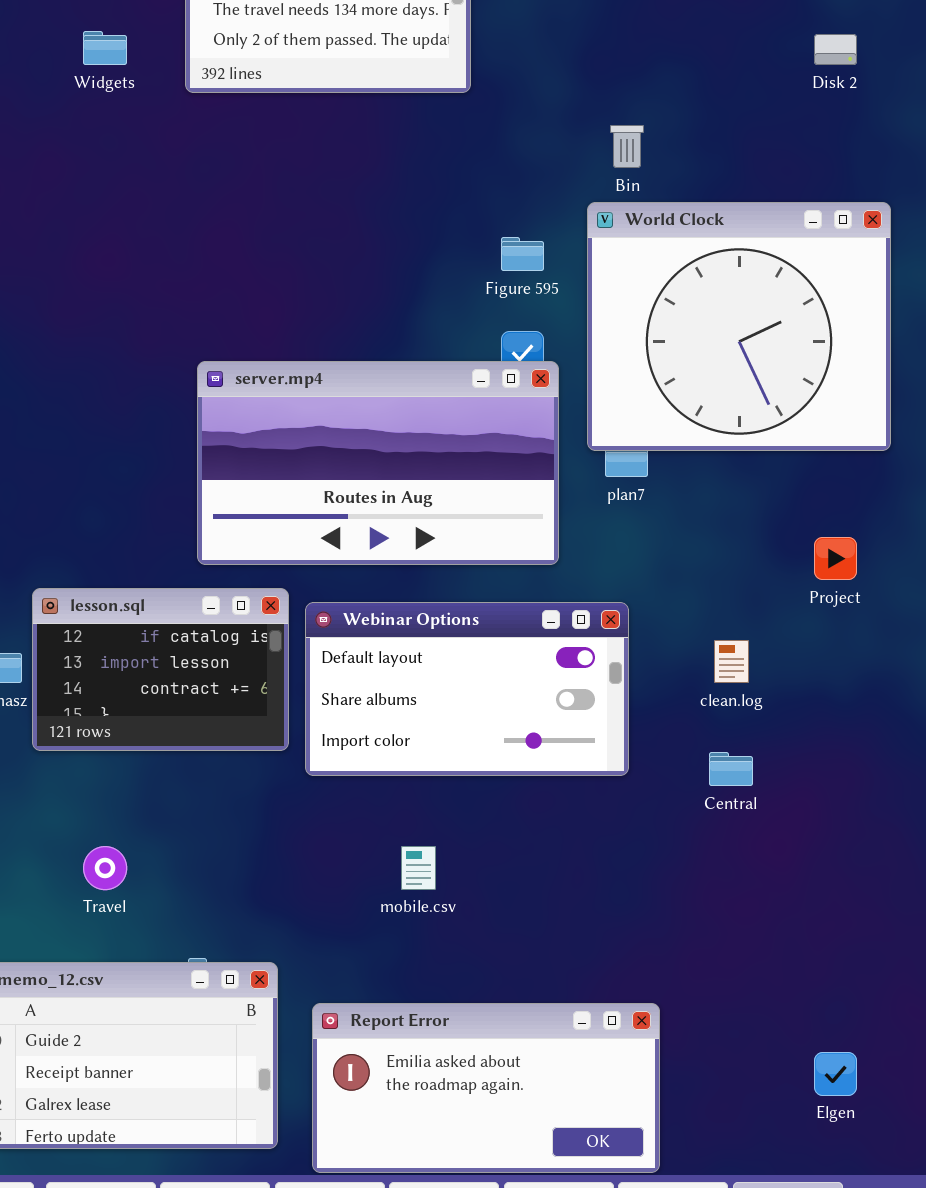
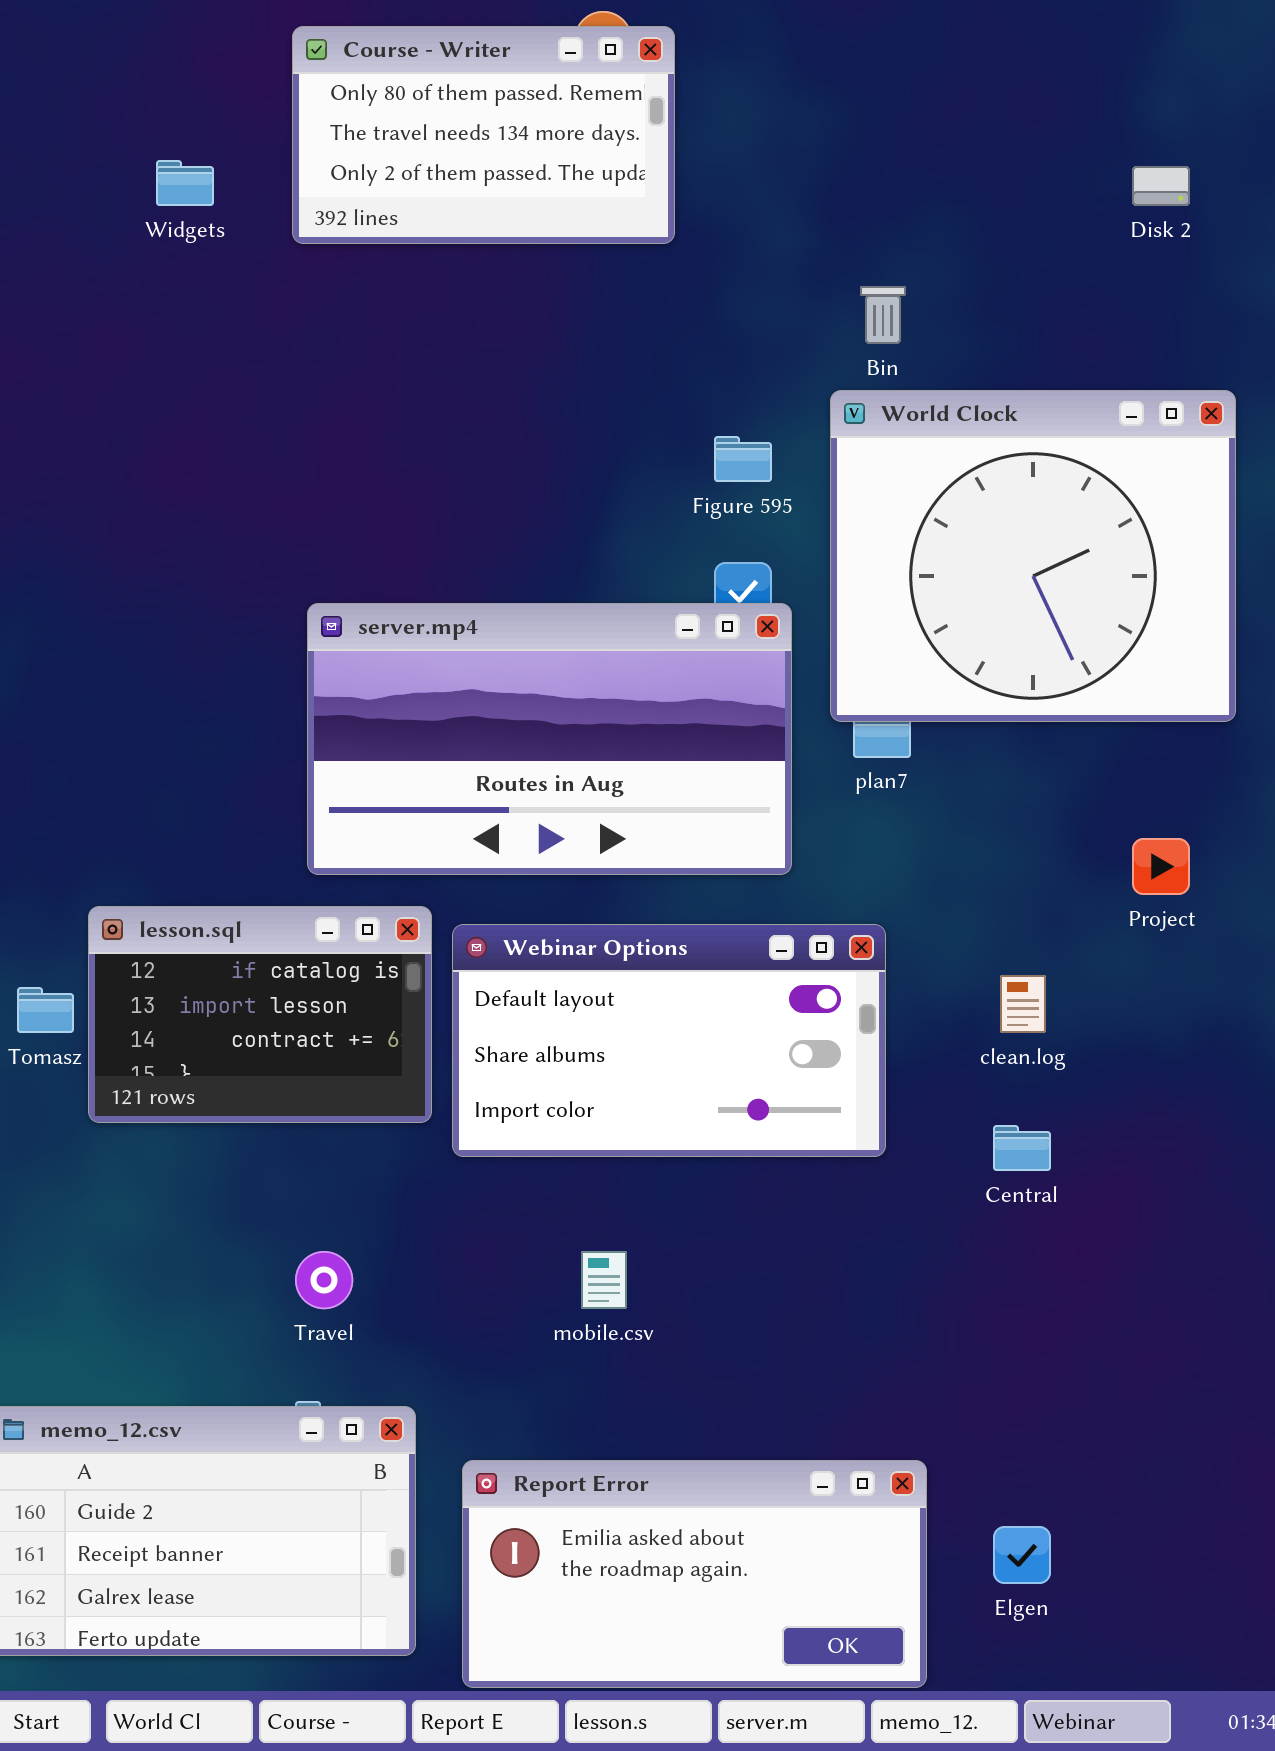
Travel: [83,846,127,890] -> [295,1251,353,1309], moved
Elgen: [814,1052,857,1096] -> [993,1526,1051,1584], moved

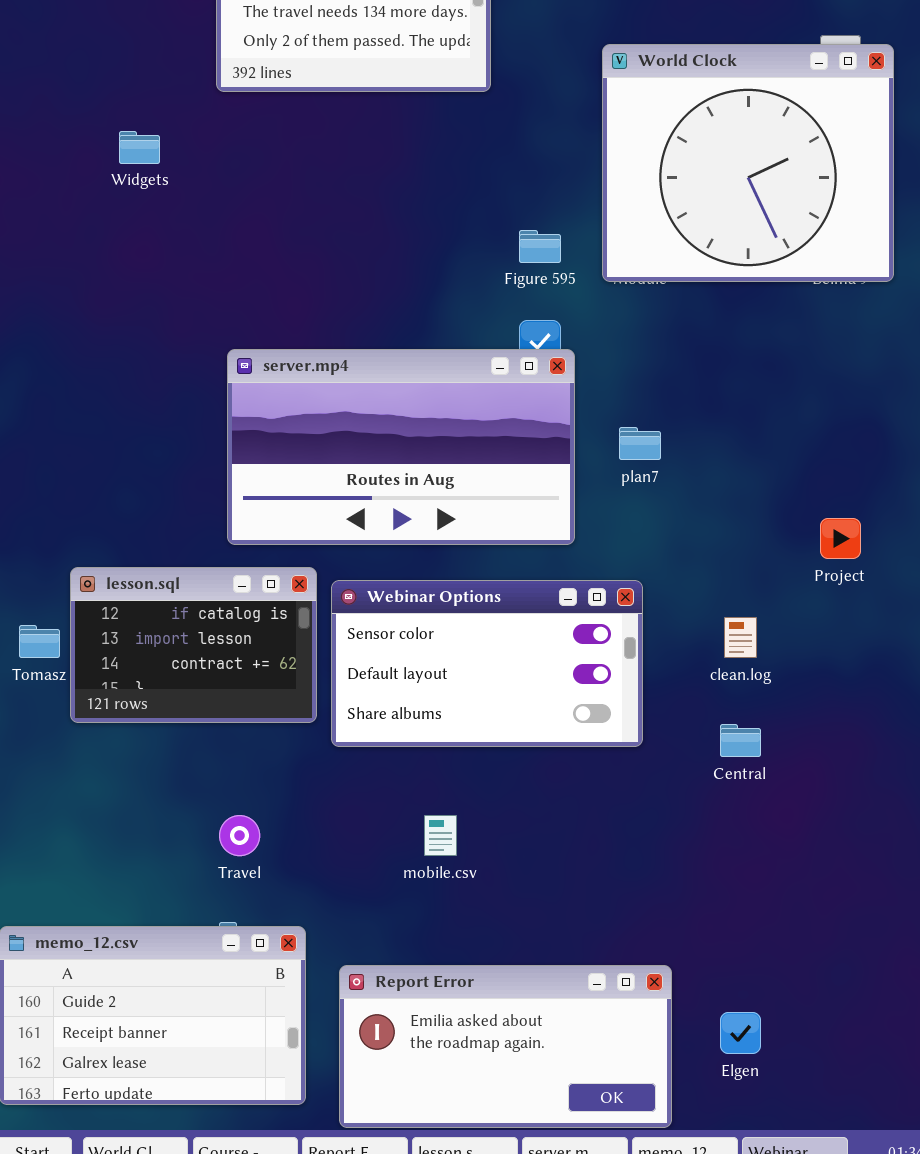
Widgets: [156,160,214,206] -> [119,131,160,164], moved
World Clock: [830,390,1236,722] -> [602,44,894,282], moved
Webinar Options: [452,924,886,1157] -> [331,580,643,747], scrolled up 1 row

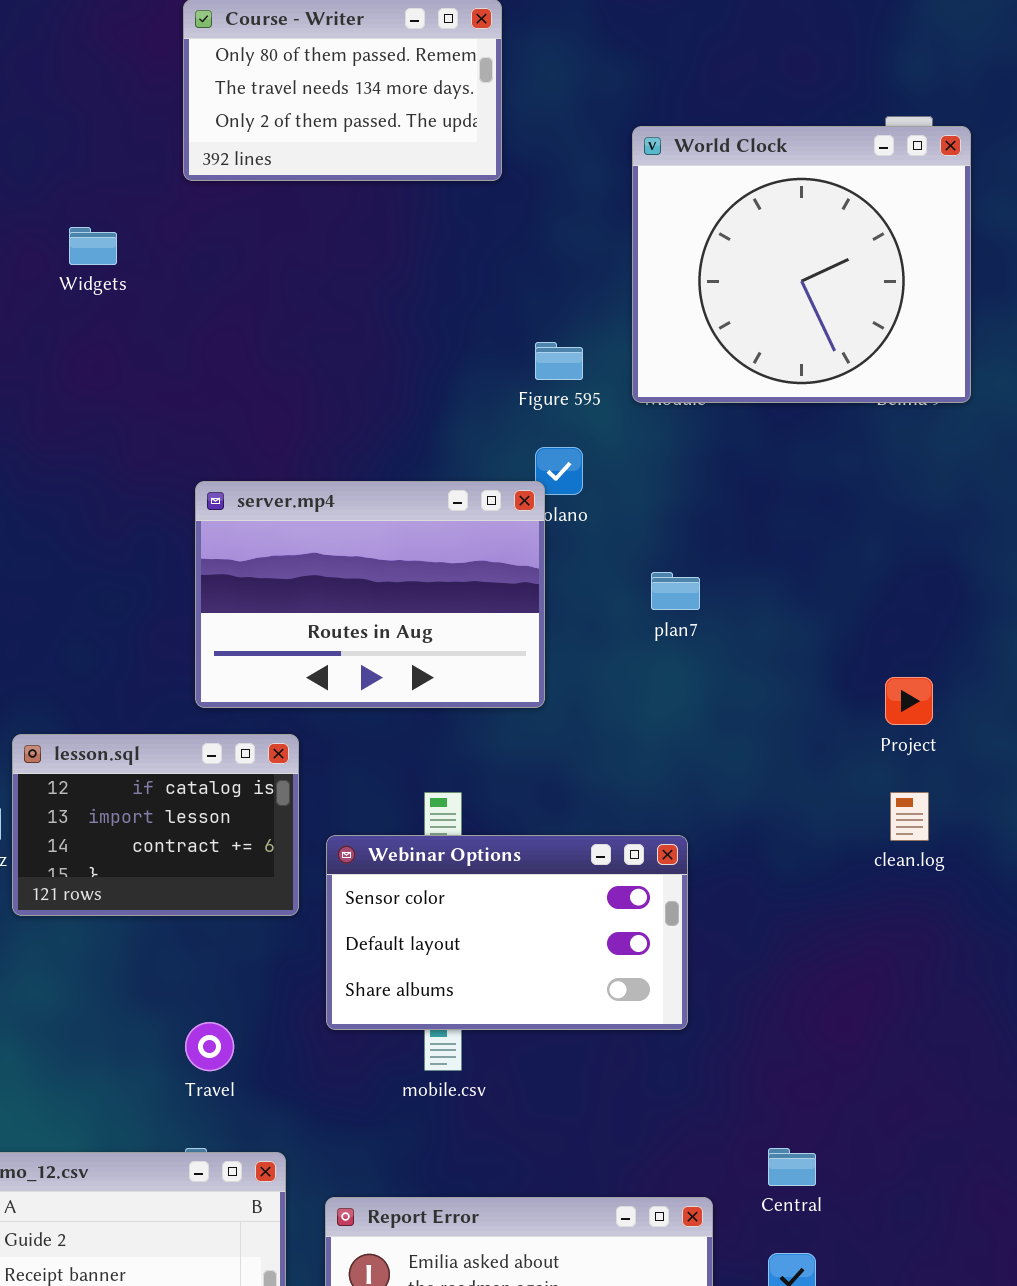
server.mp4: [227,349,575,545] -> [195,481,545,708], resized
Webinar Options: [331,580,643,747] -> [326,835,688,1030], moved
clean.log: [724,617,757,658] -> [890,792,929,841], moved
Central: [720,724,761,757] -> [768,1148,816,1186], moved

